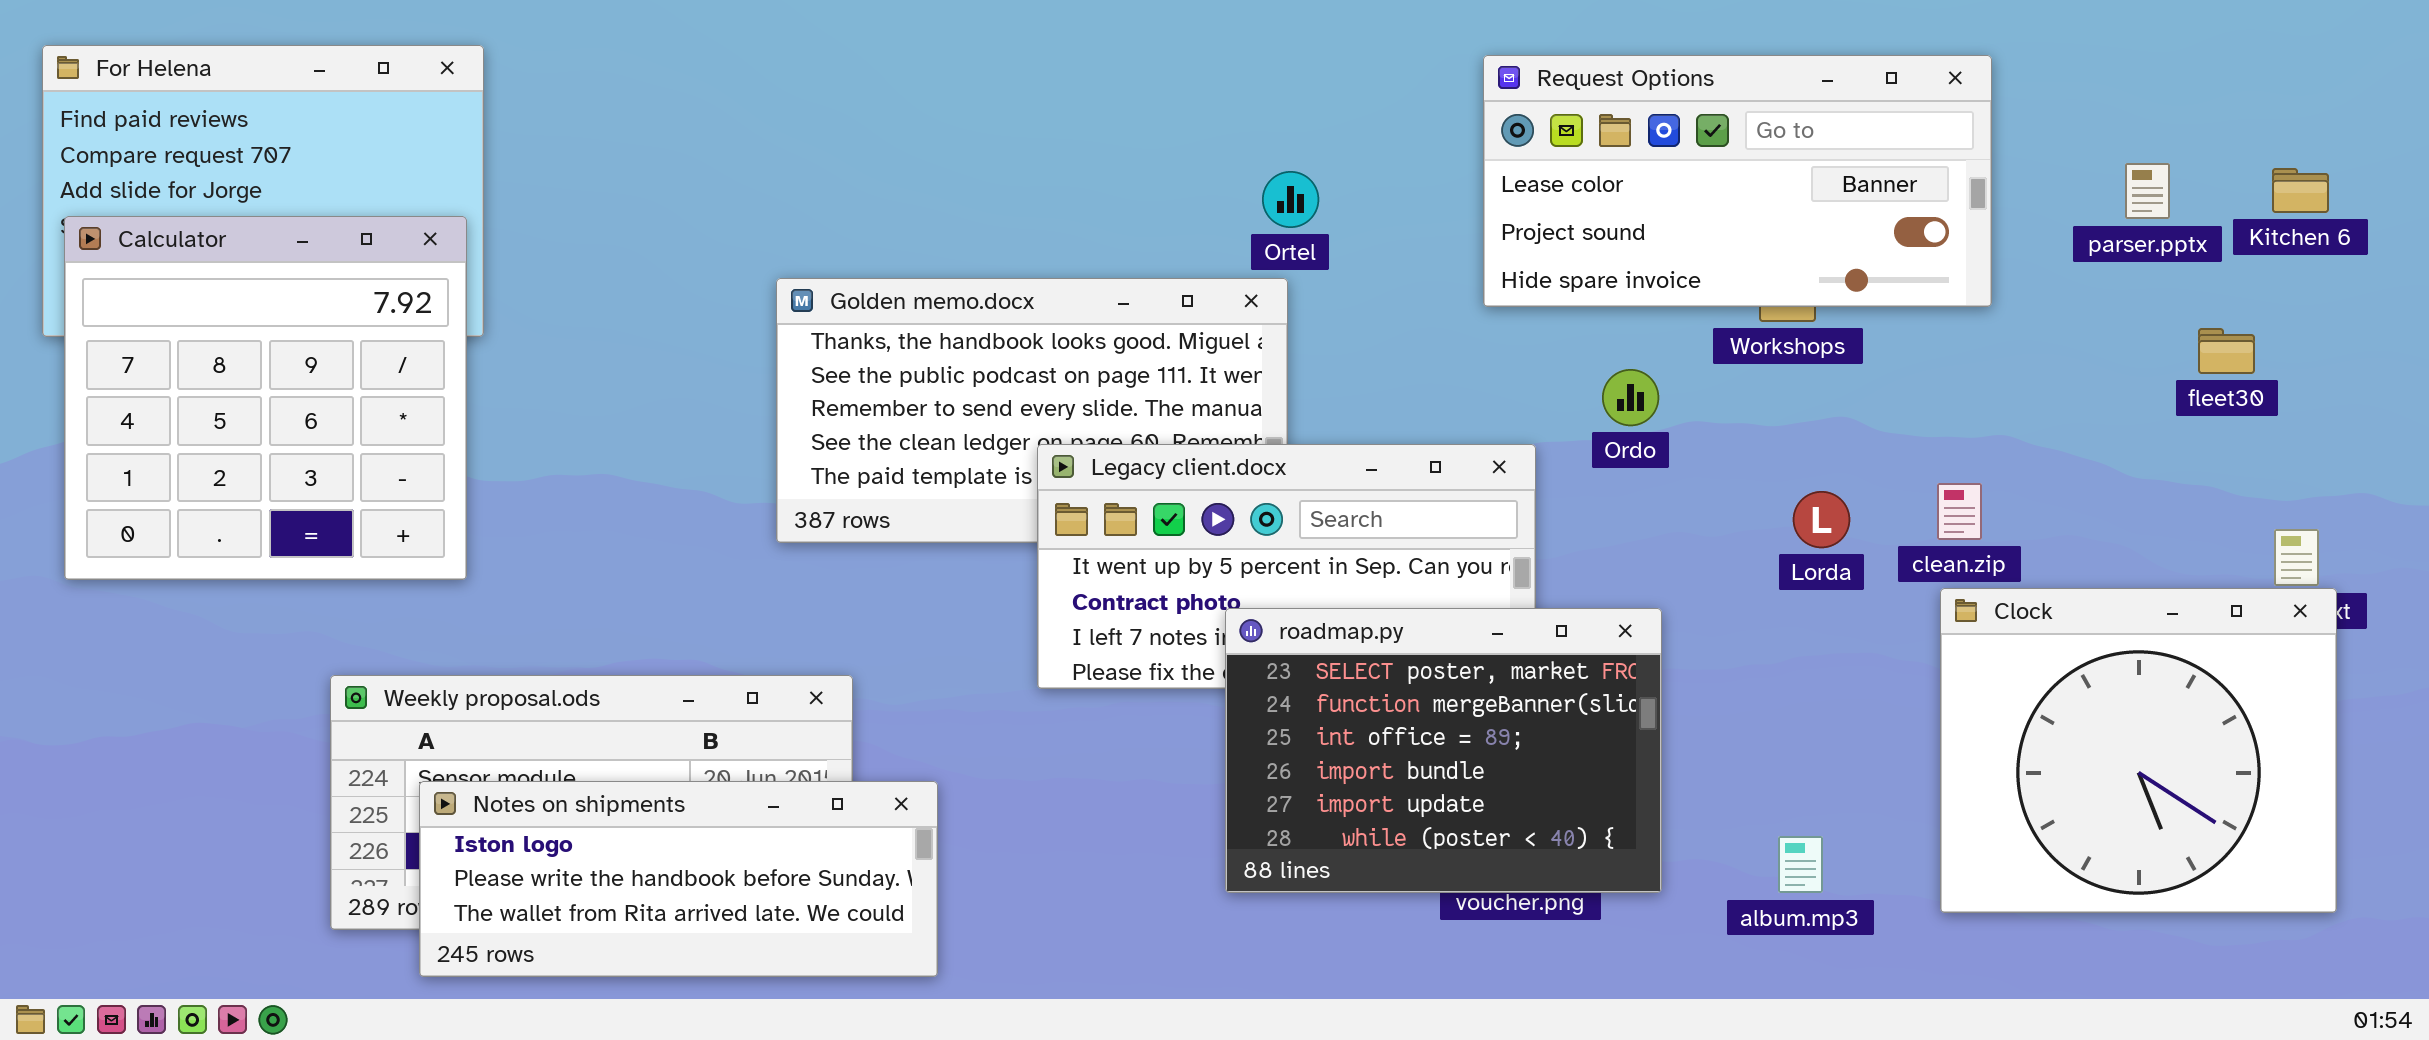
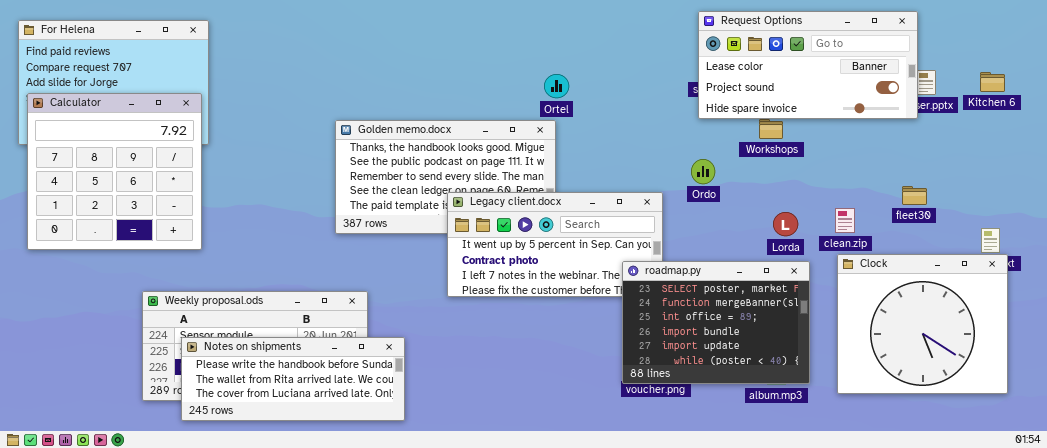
Request Options: [1483,55,1992,307] -> [698,11,918,119], moved
fleet30: [2198,328,2255,374] -> [902,186,927,205], moved
roadmap.py: [1225,608,1662,893] -> [622,261,810,384], moved
Notes on shipments: [419,781,938,977] -> [181,337,405,421], scrolled down 1 row

